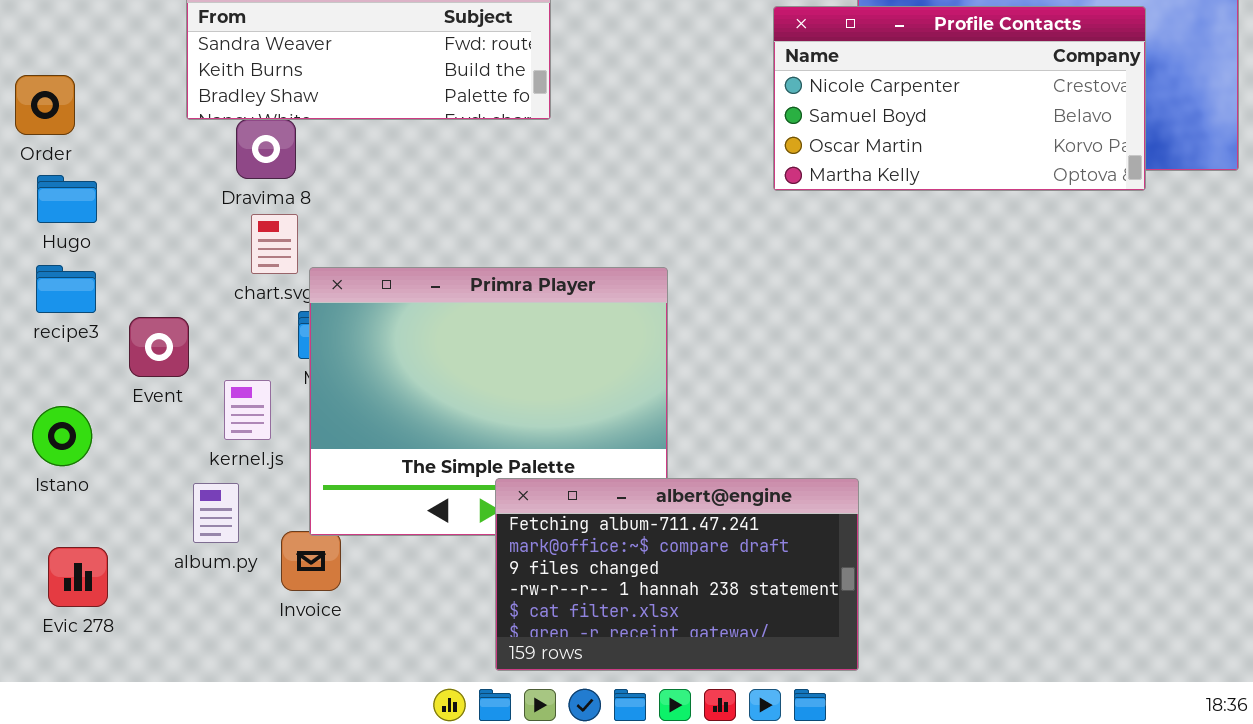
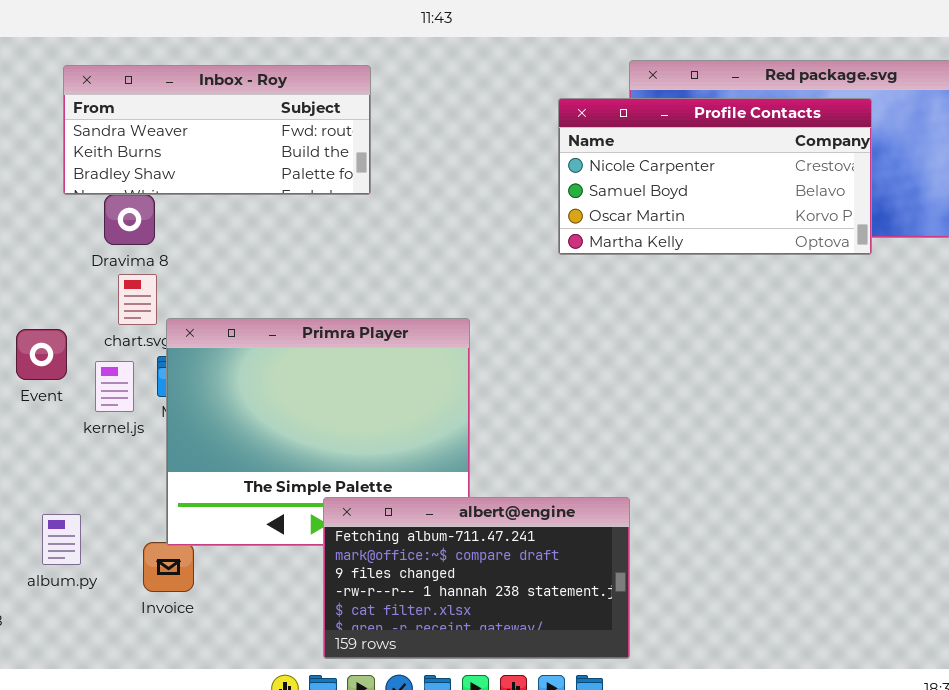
Event: [129,317,189,377] -> [16,329,67,380], moved
kernel.js: [224,380,271,440] -> [95,361,134,412], moved
album.py: [193,483,239,543] -> [42,514,81,565], moved

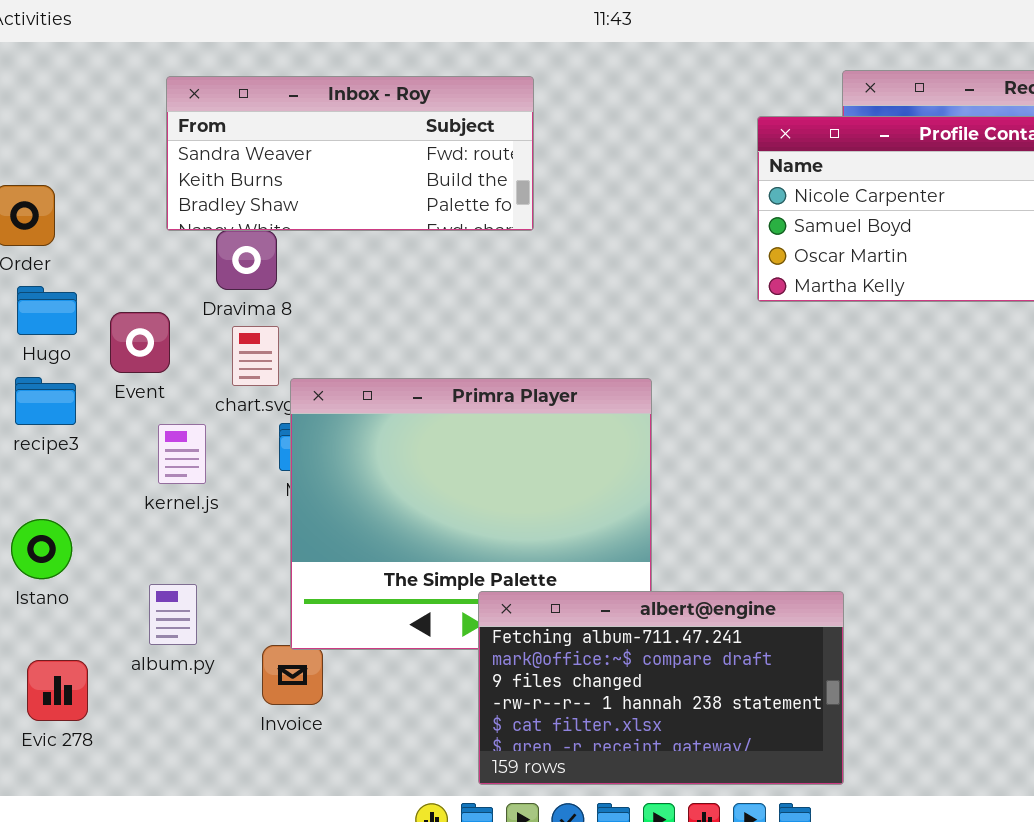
Event: [16,329,67,380] -> [110,312,170,373], moved
kernel.js: [95,361,134,412] -> [158,424,206,484], moved
album.py: [42,514,81,565] -> [149,584,197,645], moved

